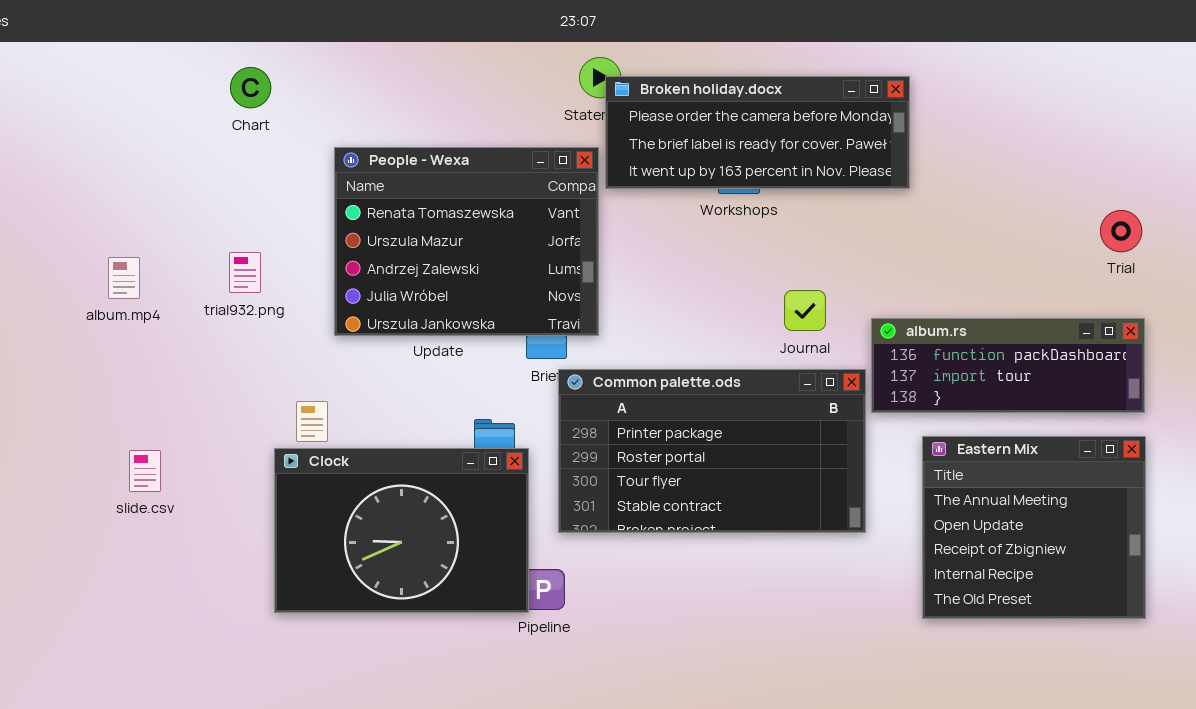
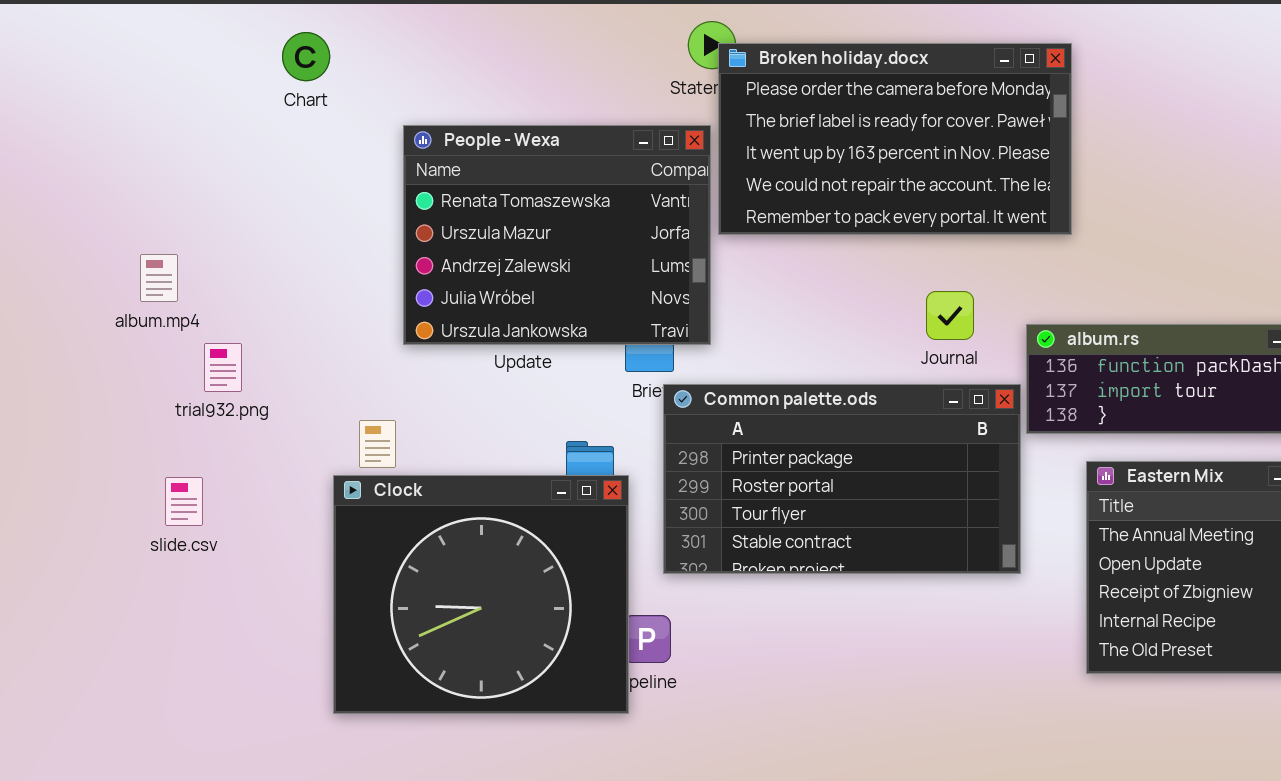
Broken holiday.docx: [605,76,910,189] -> [718,43,1072,235], resized
trial932.png: [229,252,261,293] -> [204,343,242,392], moved
Clock: [274,448,529,613] -> [333,475,629,714], resized

